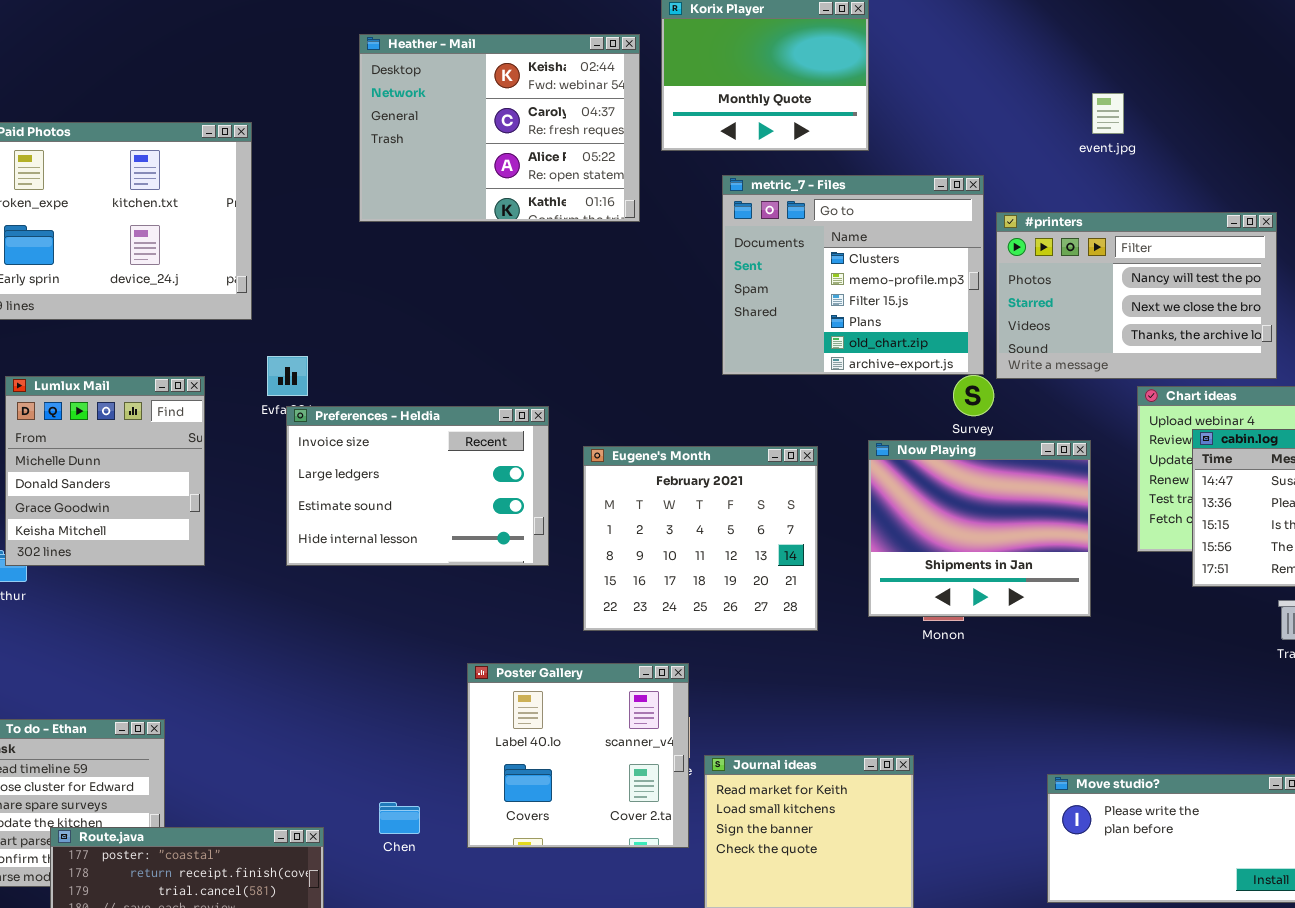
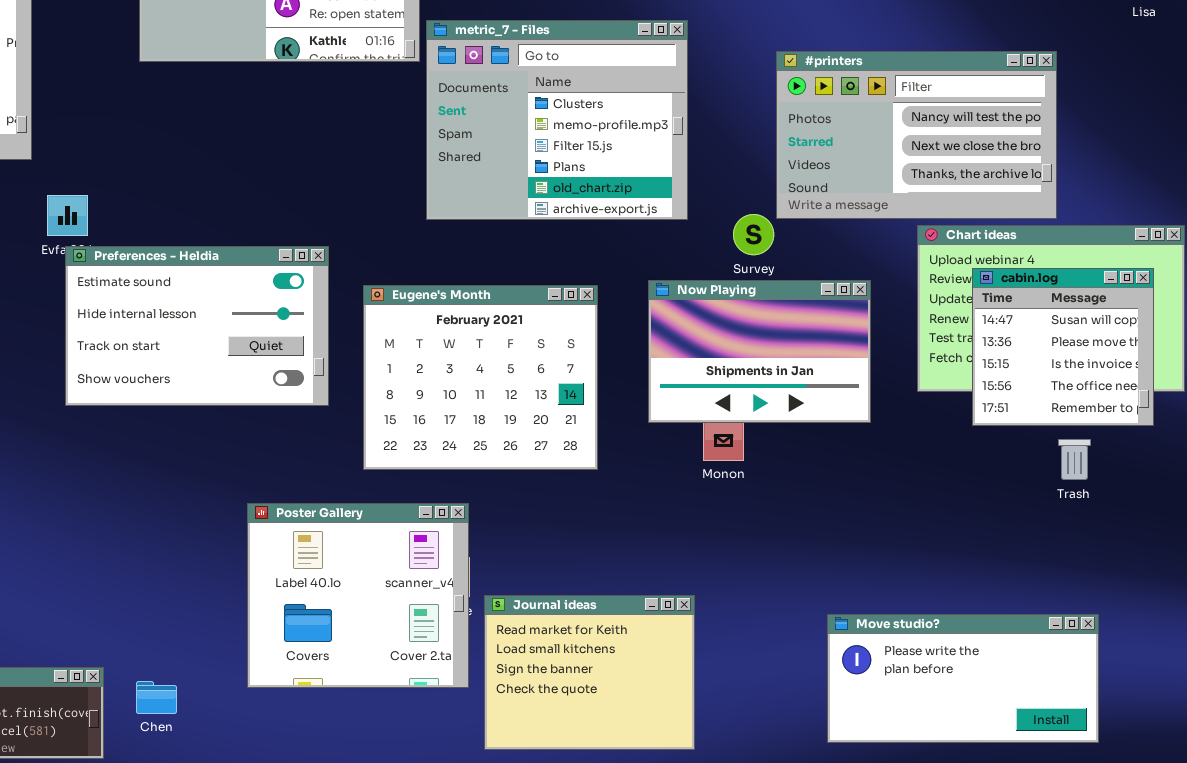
metric_7 - Files: [722,175,984,375] -> [426,20,688,220], moved
Preferences - Heldia: [286,406,549,566] -> [65,246,329,406], scrolled down 2 rows
Now Playing: [868,440,1091,617] -> [648,280,871,423], resized
Chen: [379,802,420,834] -> [136,681,177,714], moved

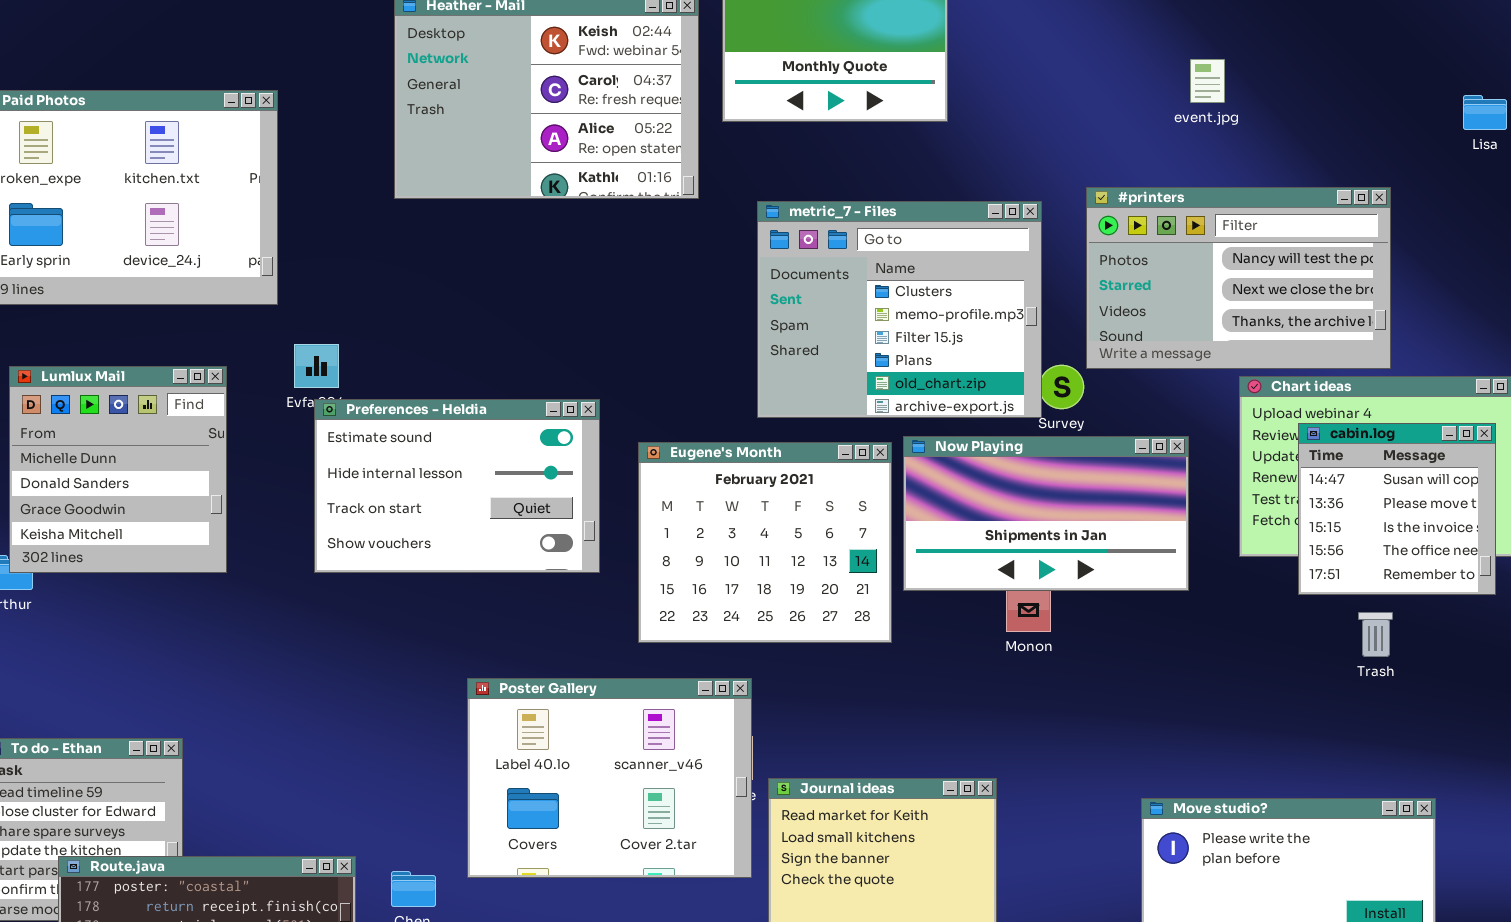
metric_7 - Files: [426,20,688,220] -> [757,201,1042,418], moved
Now Playing: [648,280,871,423] -> [903,436,1189,591], resized
Trash: [1058,439,1091,480] -> [1358,612,1393,657], moved
Poster Gallery: [247,503,469,688] -> [467,678,752,878], resized

